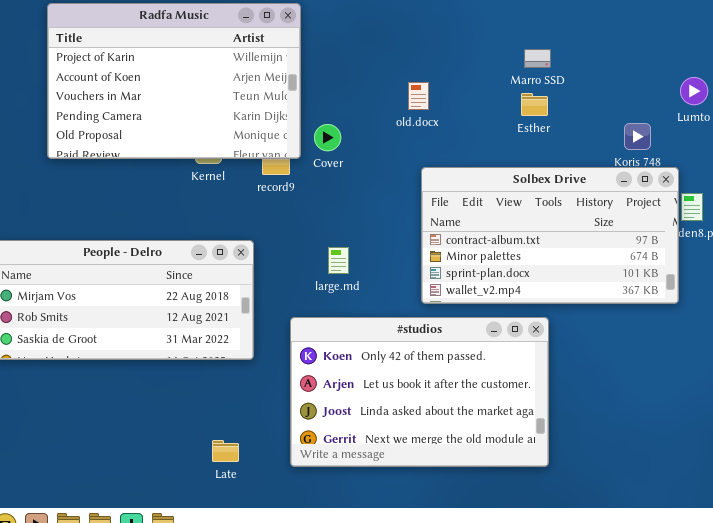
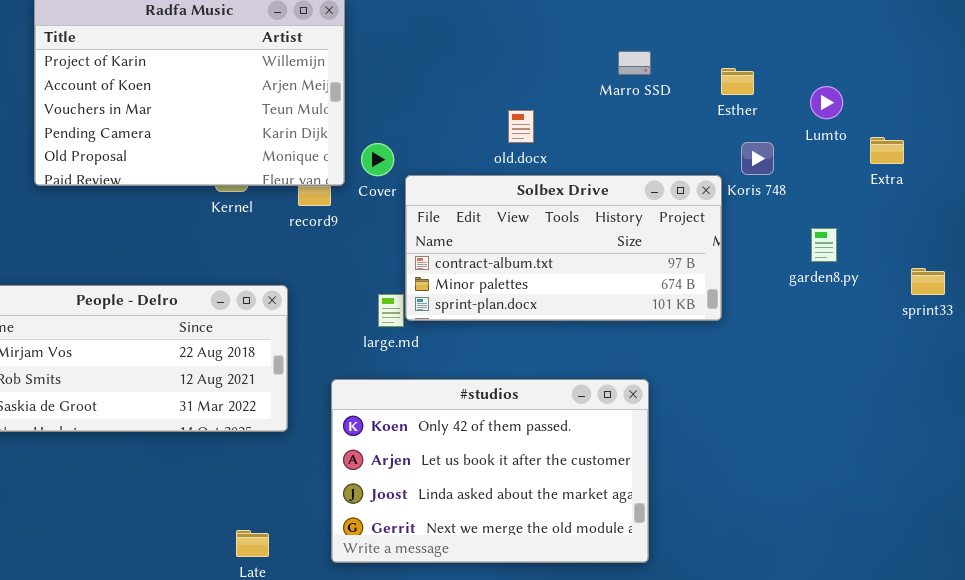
old.docx: [408,82,429,110] -> [508,110,534,143], moved
Esther: [521,93,548,116] -> [721,68,754,95], moved
Solbex Drive: [421,167,679,304] -> [405,175,722,321], moved, resized

